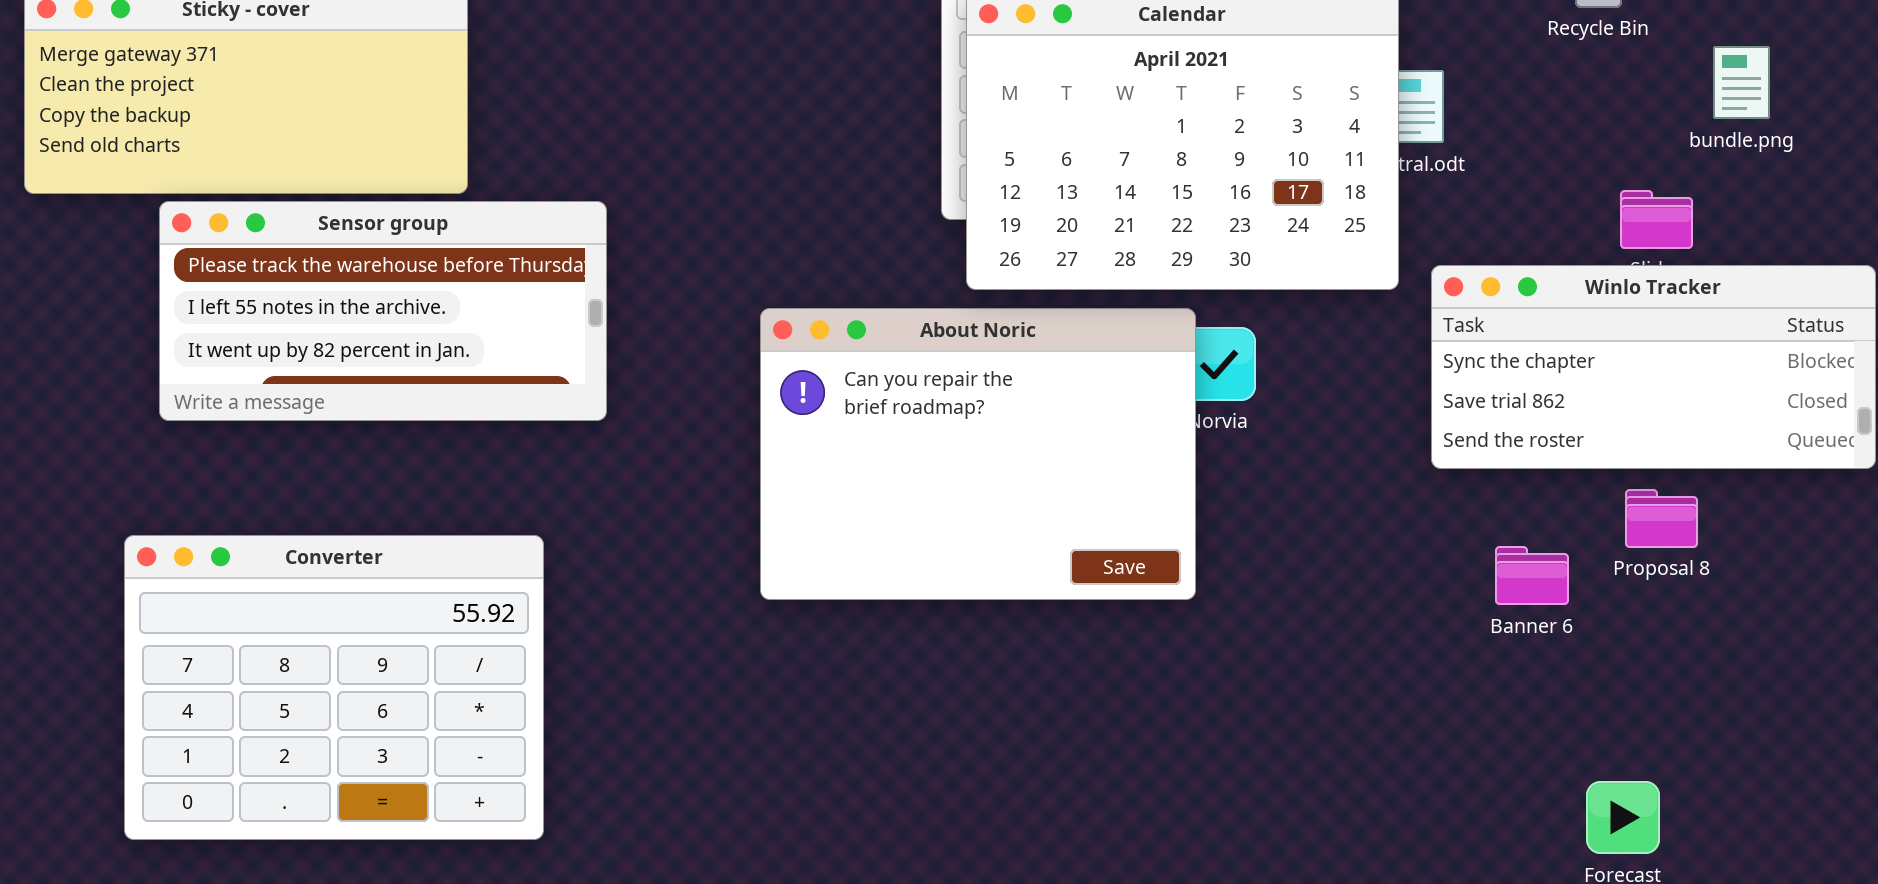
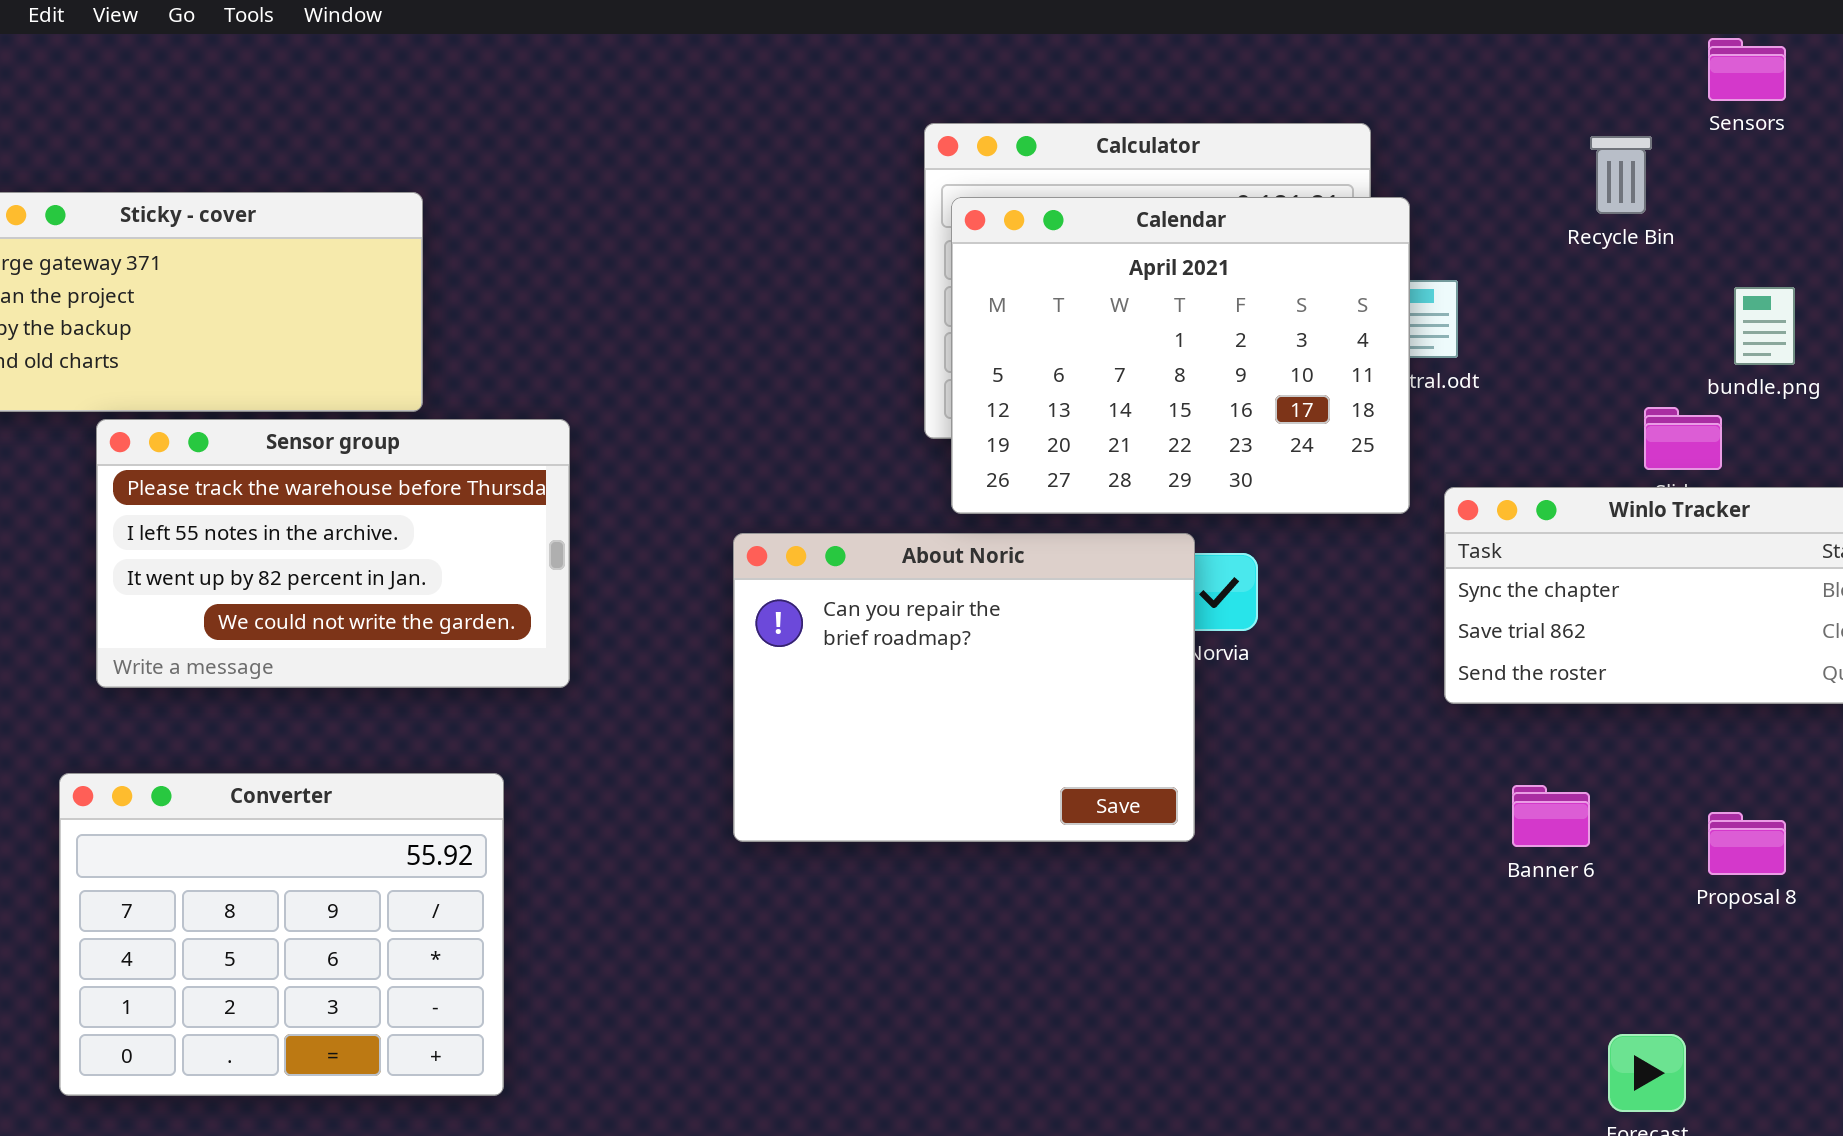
bundle.png: [1713,46,1770,119] -> [1734,287,1795,365], moved
Sensor group: [159,201,607,421] -> [96,419,570,688], resized
Proposal 8: [1625,489,1698,548] -> [1708,812,1786,875], moved

